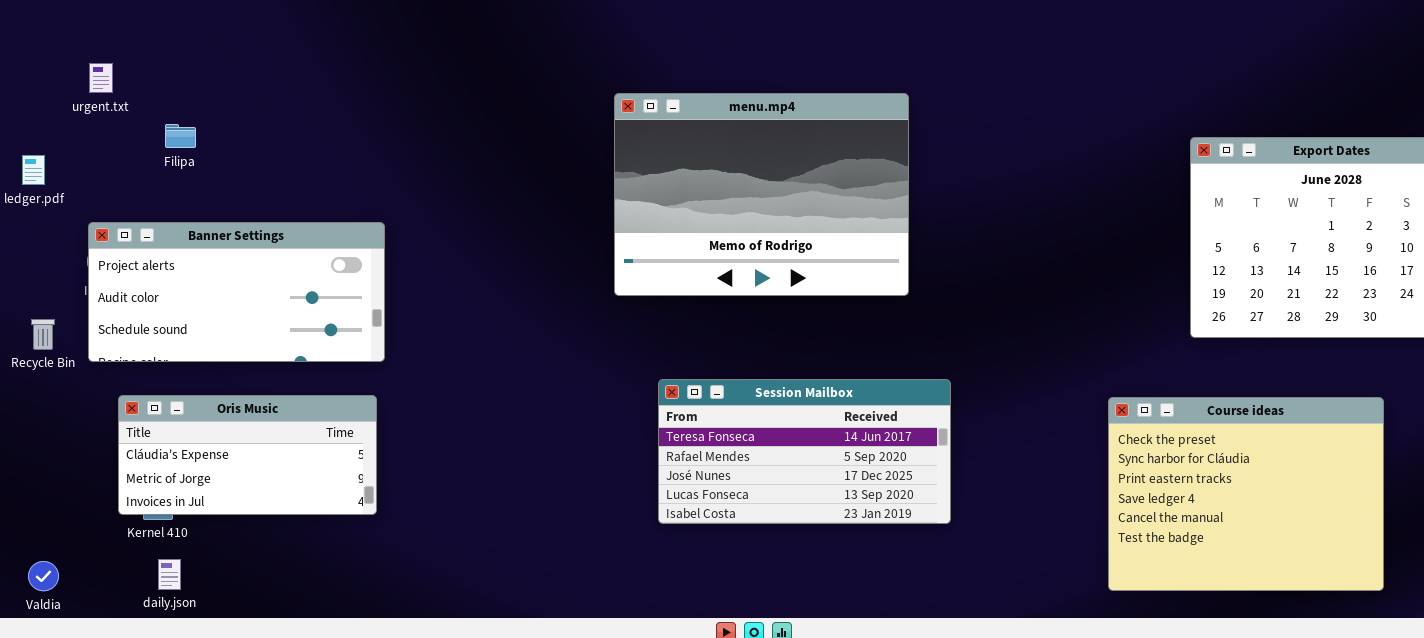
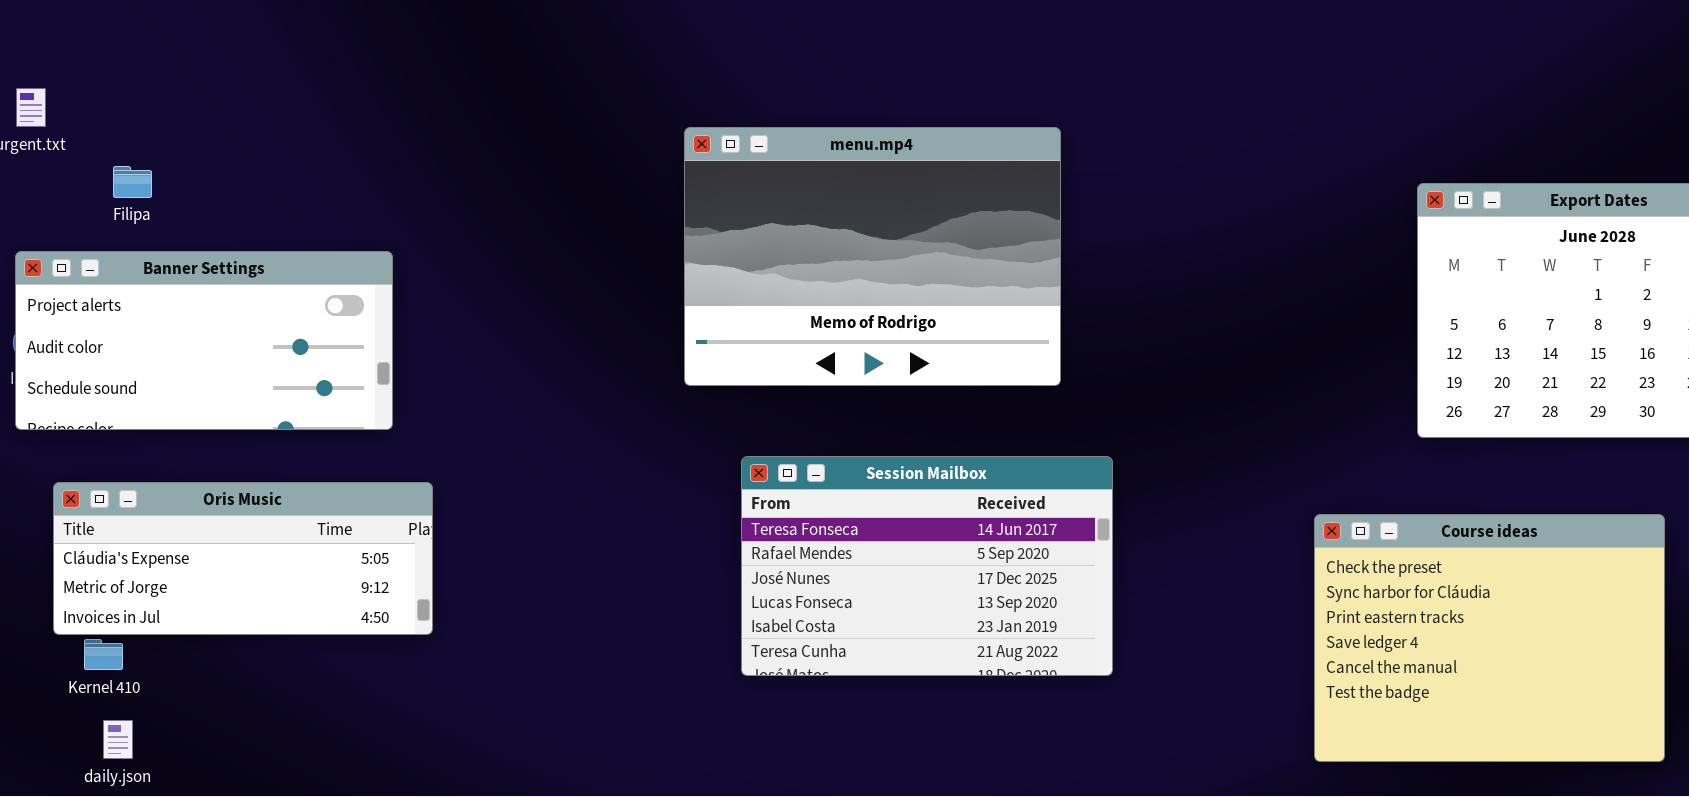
Banner Settings: [88,222,385,362] -> [15,251,393,430], moved
Session Mailbox: [658,379,951,524] -> [741,456,1113,676], resized
Oris Music: [118,395,377,515] -> [53,482,433,635], moved, resized

